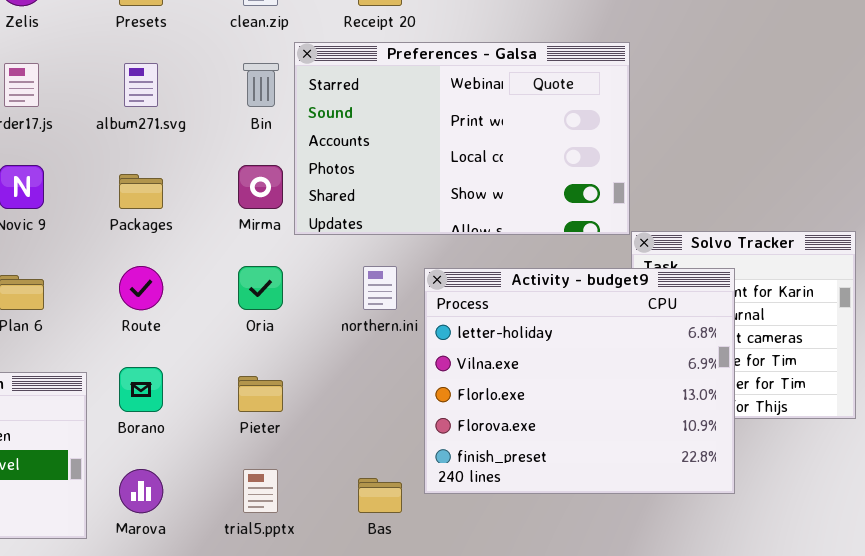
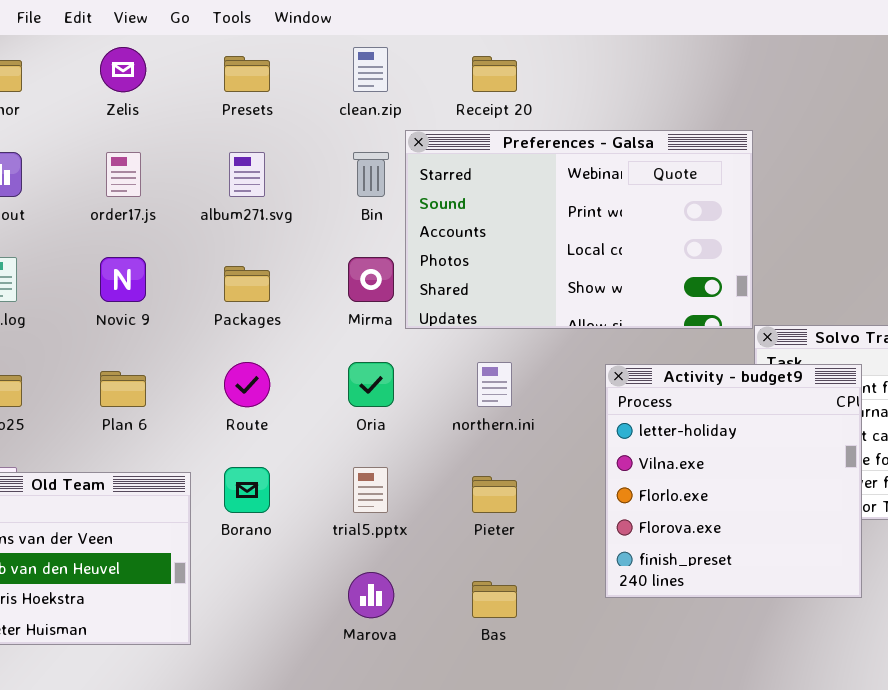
Activity - budget9: [424,268,735,494] -> [605,364,862,598], resized
Pieter: [238,376,283,412] -> [472,476,517,513], moved
Marova: [119,469,163,513] -> [348,572,394,618], moved
trial5.pptx: [243,469,278,513] -> [353,467,388,513], moved

